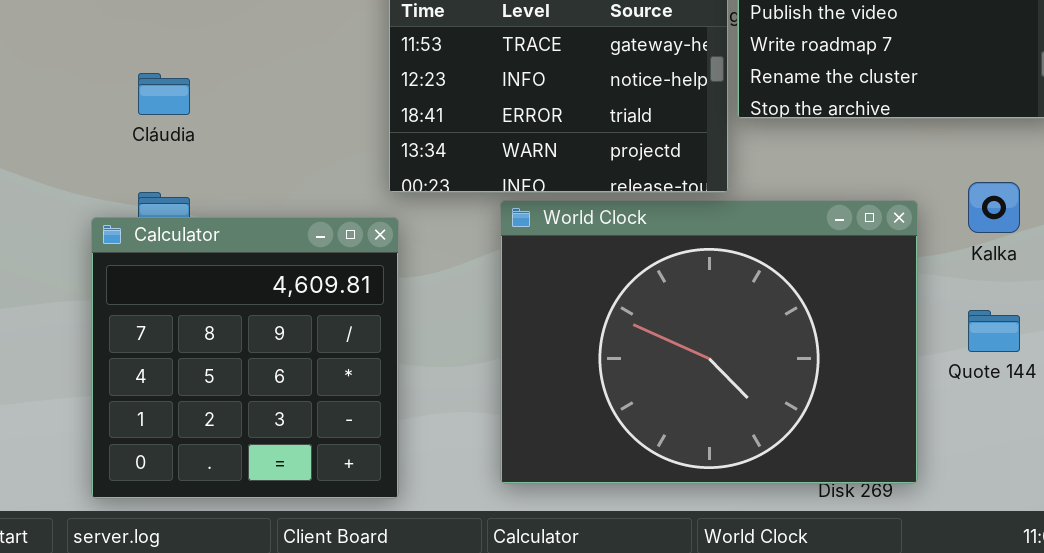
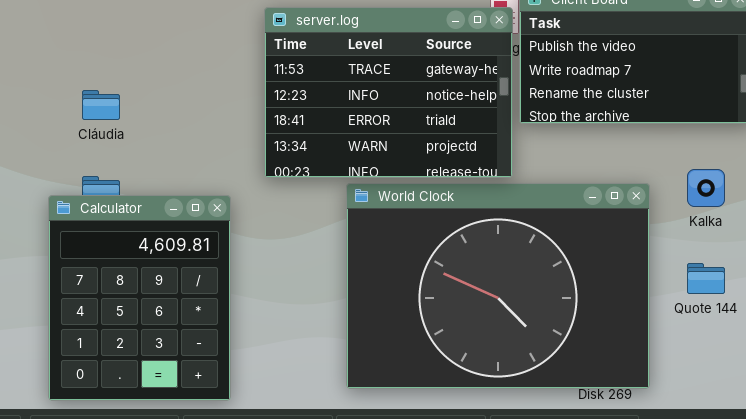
Calculator: [91,217,399,499] -> [48,195,231,401], resized

